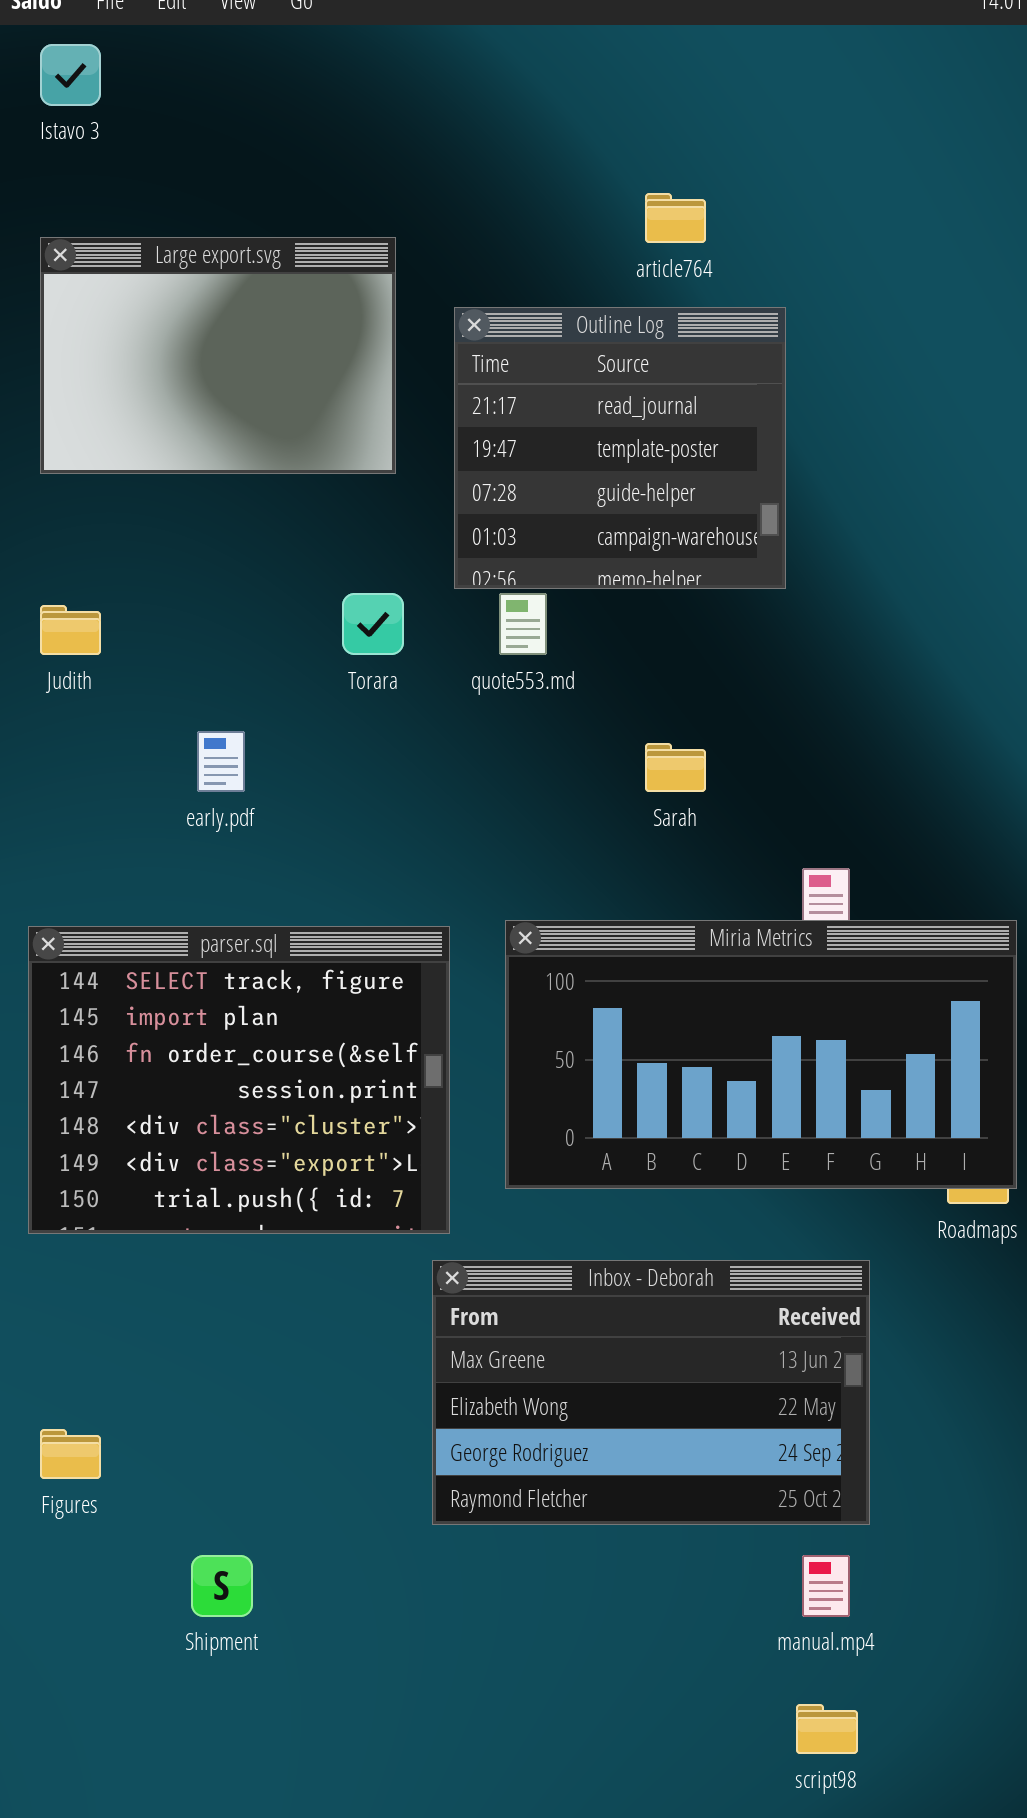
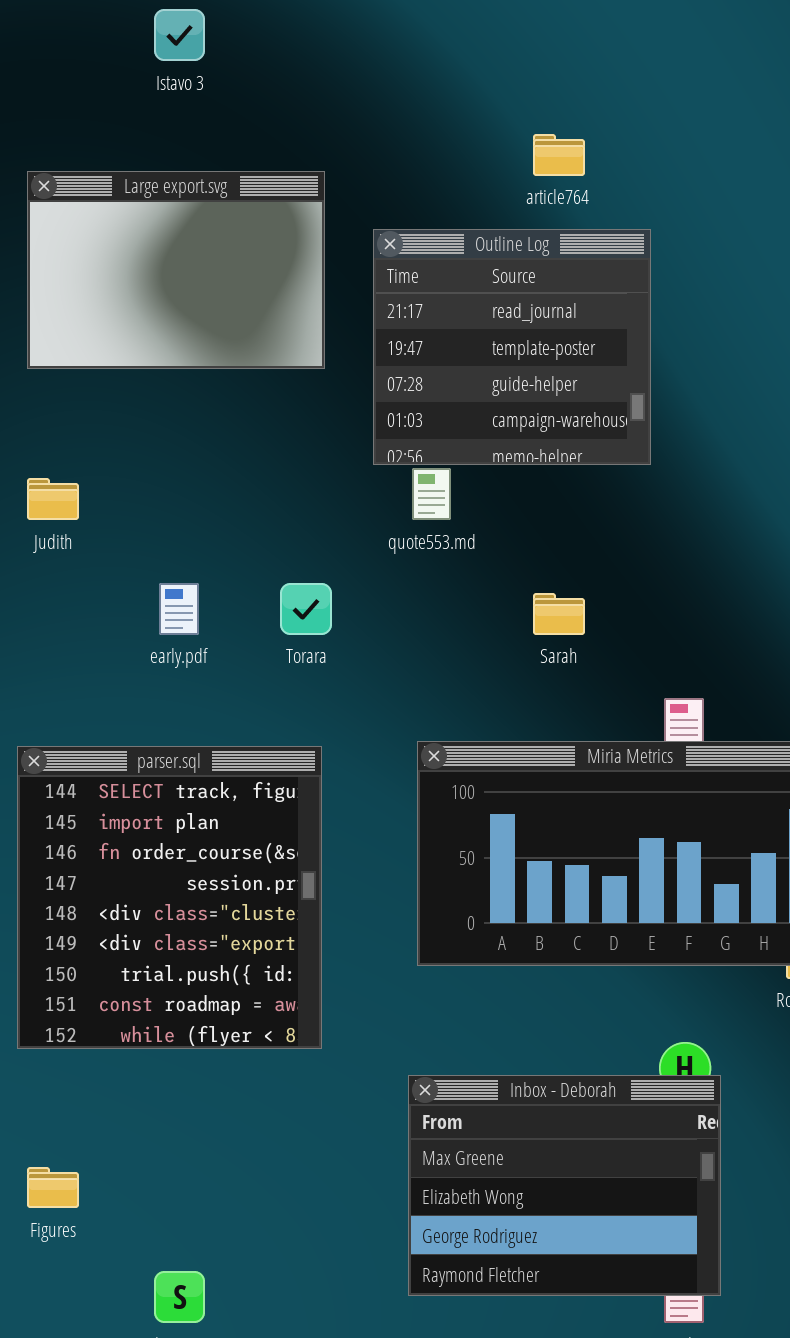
Istavo 3: [40,44,101,106] -> [154,9,205,61], moved
Torara: [342,593,404,655] -> [280,583,332,635], moved
parser.sql: [28,926,450,1234] -> [17,746,322,1049], resized
Inbox - Deborah: [432,1260,870,1525] -> [408,1075,721,1296], moved, resized

